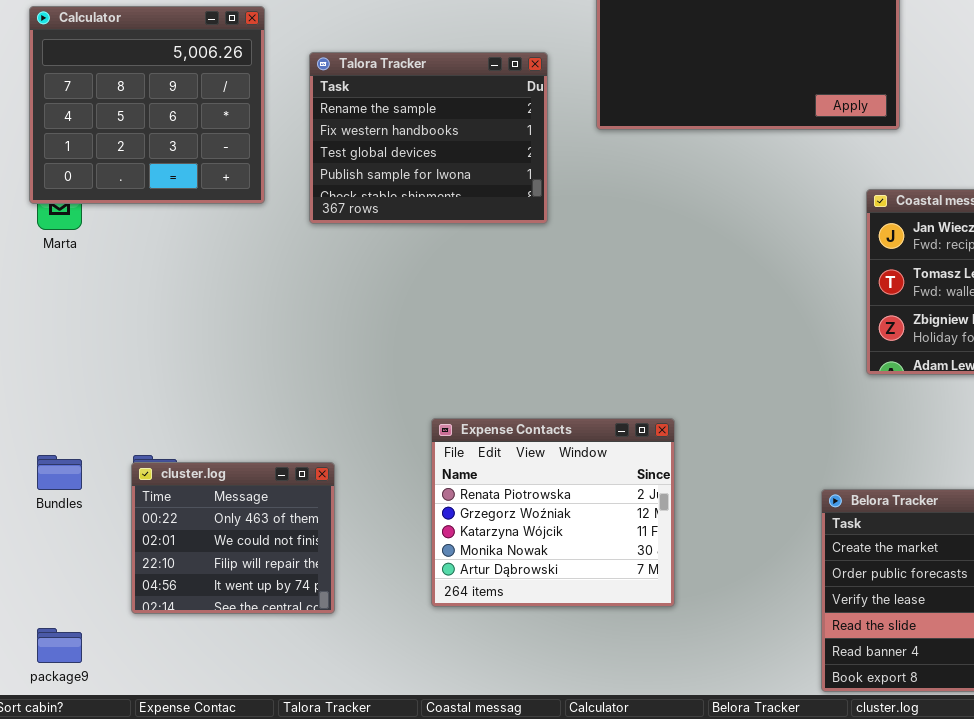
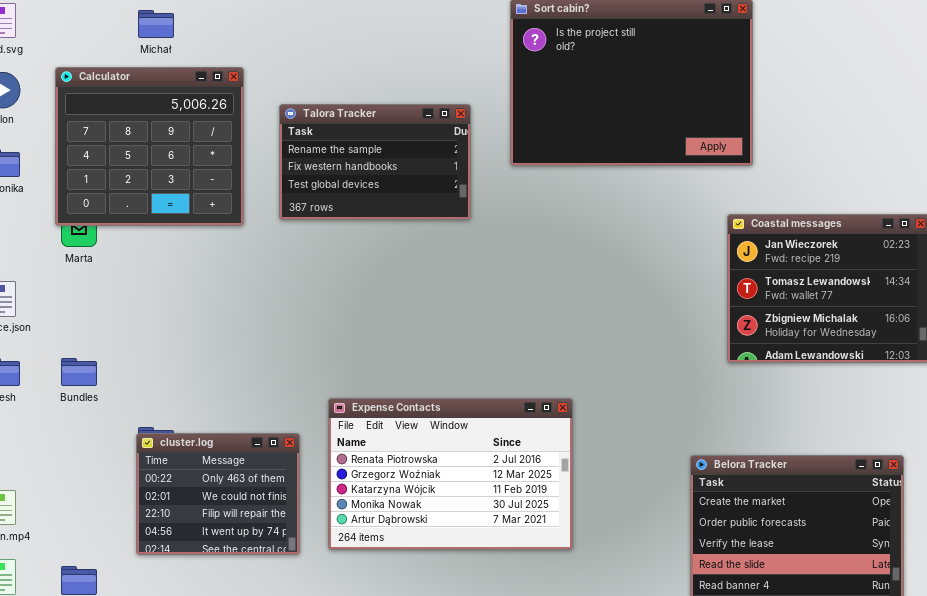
Talora Tracker: [309,52,548,224] -> [279,104,471,220], resized
Expense Contacts: [431,418,675,607] -> [328,398,573,550], resized
Bundles: [37,455,82,490] -> [61,358,97,386], moved

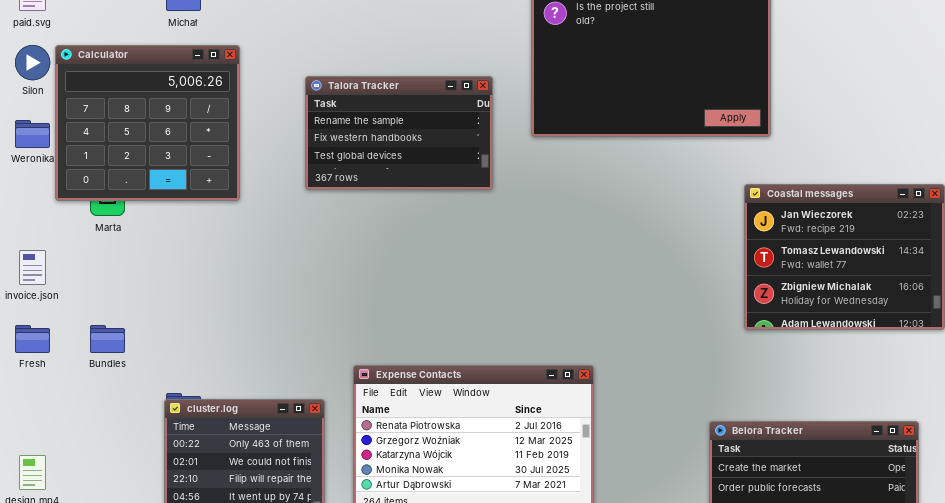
Calculator: [55,67,244,226] -> [55,45,240,201], moved

